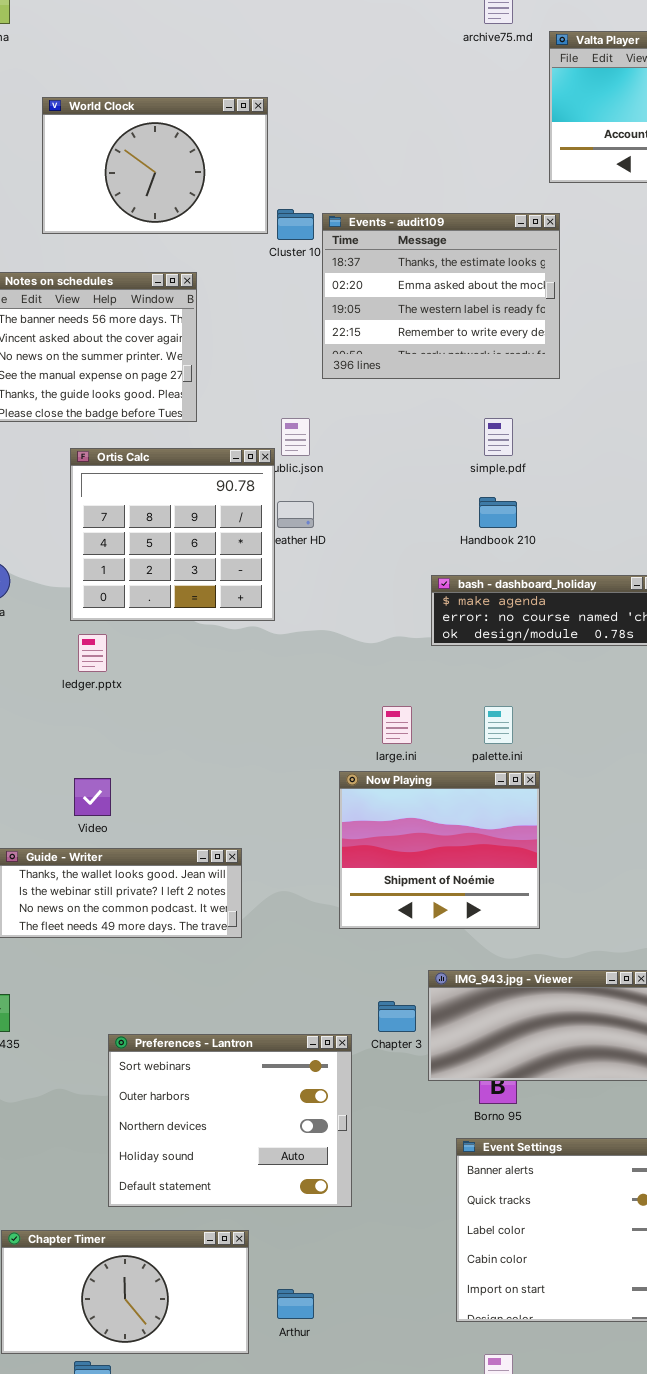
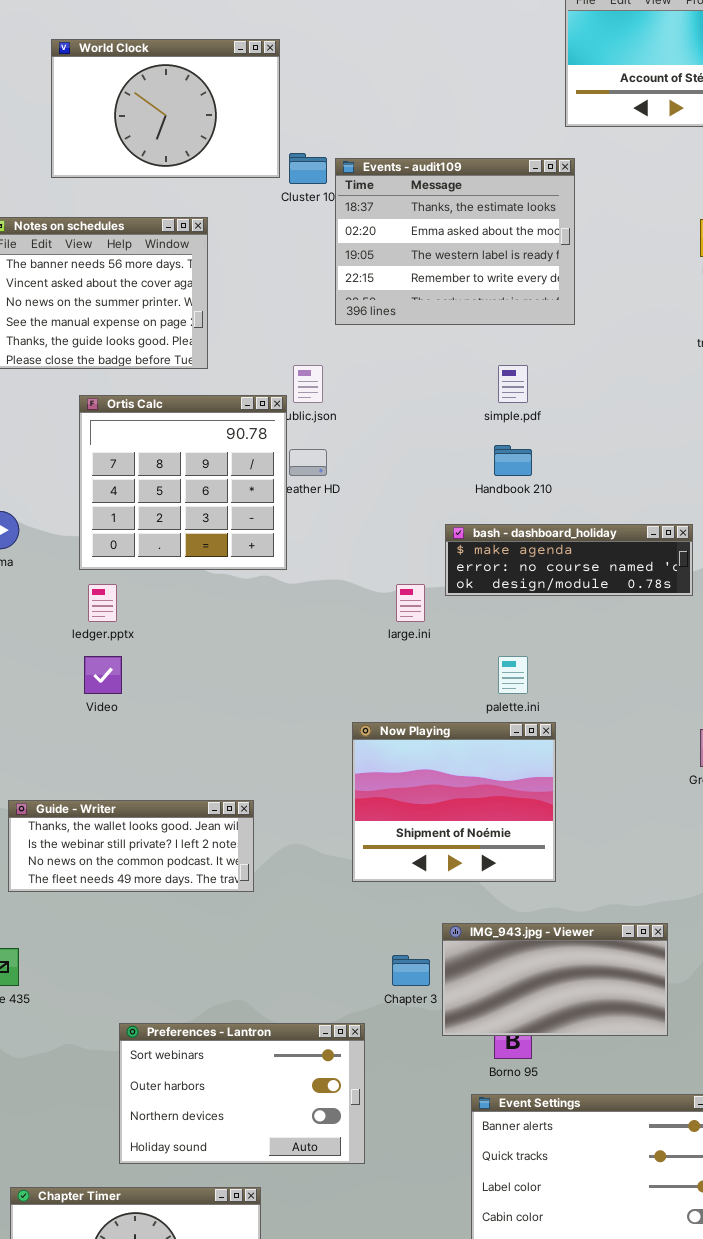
large.ini: [382,706,412,744] -> [396,584,425,622], moved
Video: [74,778,111,816] -> [84,656,122,694], moved
Preferences - Lantron: [108,1034,352,1207] -> [119,1023,365,1164], resized

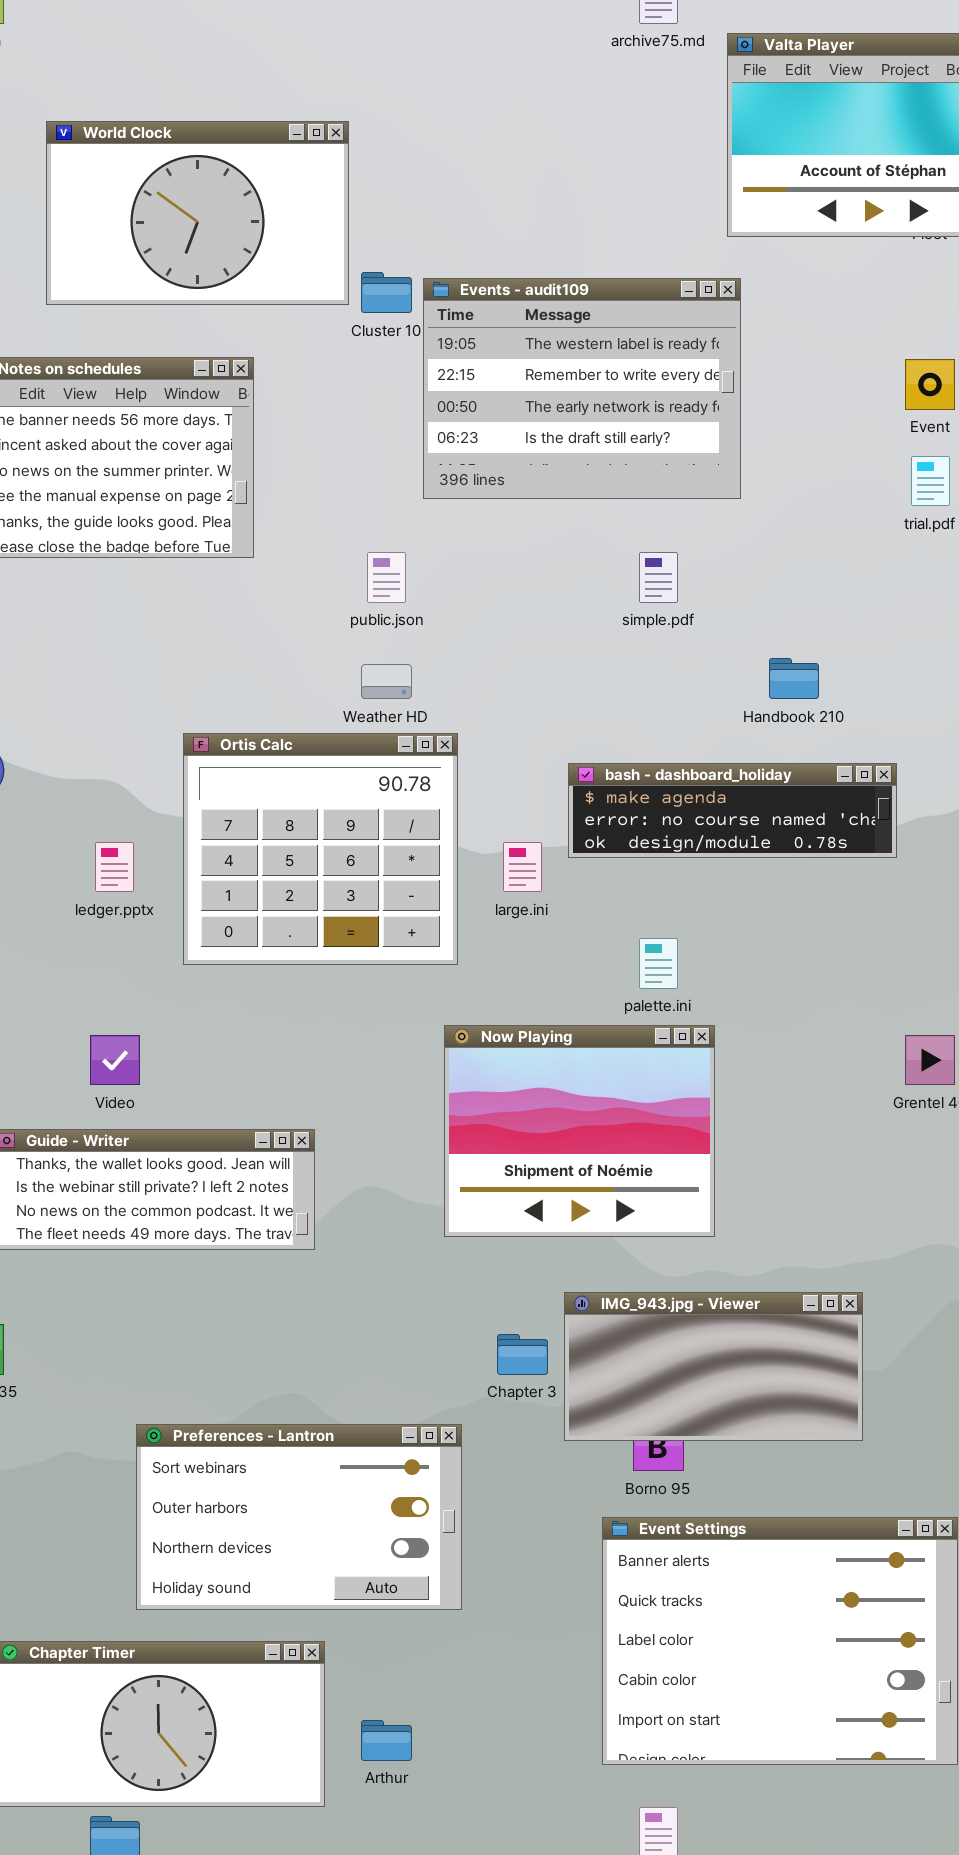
Events - audit109: [335,158,575,325] -> [423,278,741,499], scrolled down 2 rows
Ortis Calc: [79,395,287,570] -> [183,733,458,965], moved
Handbook 210: [494,445,532,476] -> [769,658,819,699], moved
Video: [84,656,122,694] -> [90,1035,140,1085], moved

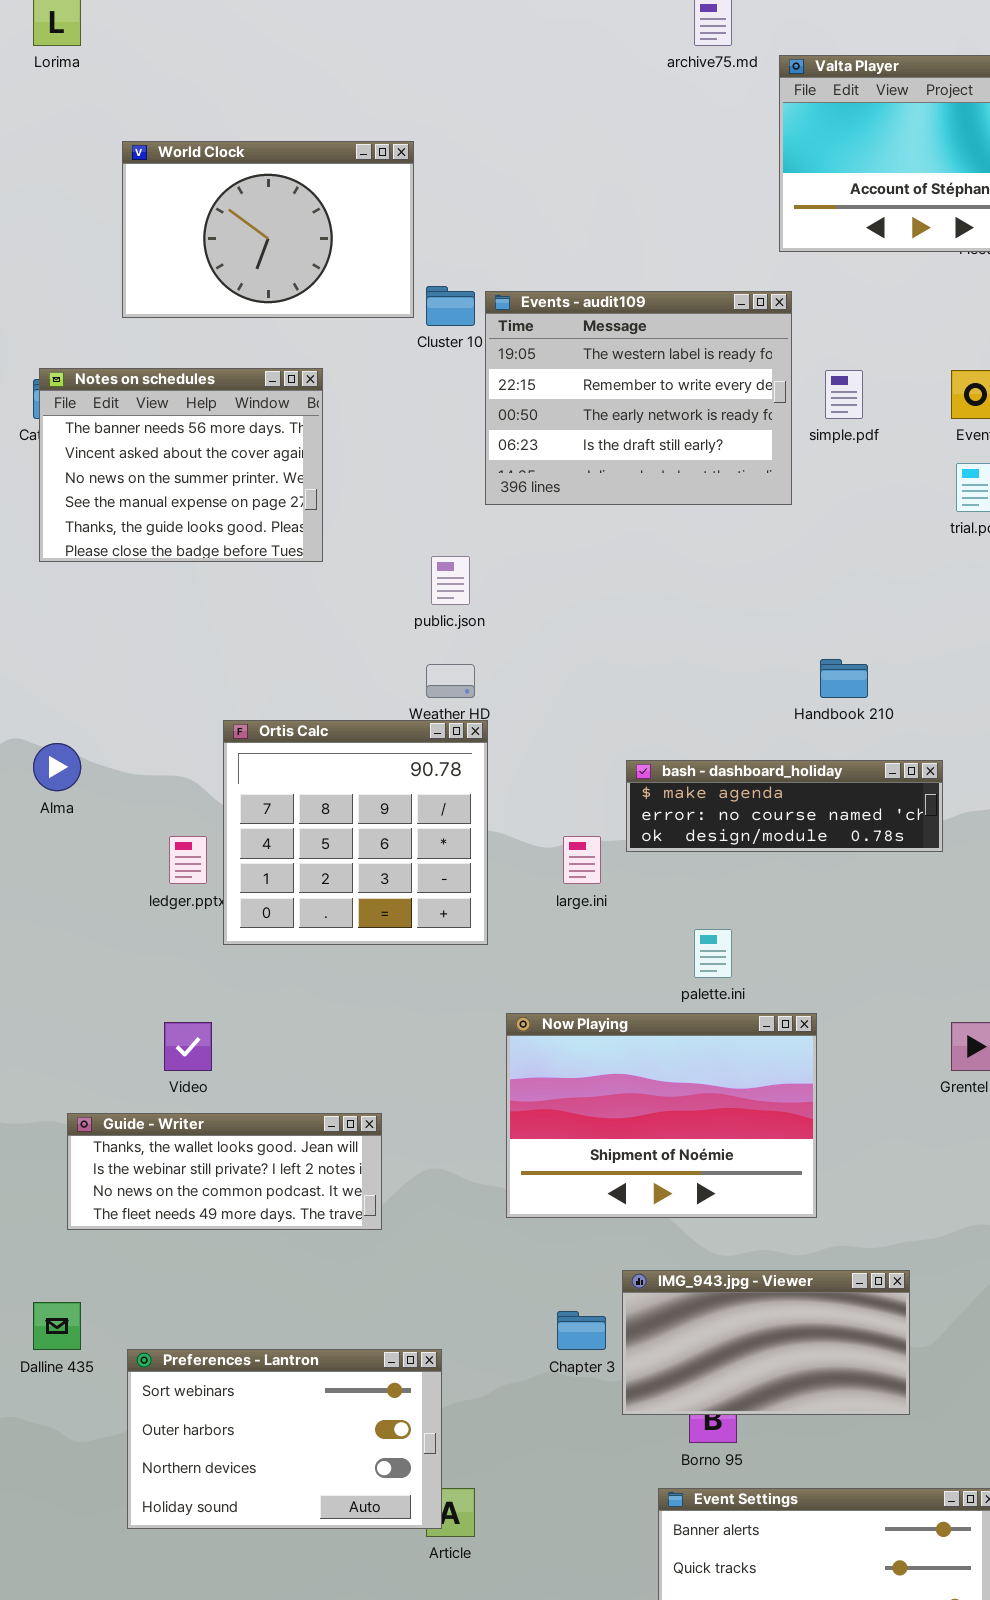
simple.pdf: [639,552,678,603] -> [825,370,863,419], moved
Ortis Calc: [183,733,458,965] -> [223,720,488,945], moved
Now Playing: [444,1025,715,1237] -> [506,1013,817,1218], resized
Preferences - Lantron: [136,1424,462,1610] -> [127,1349,442,1529], moved

